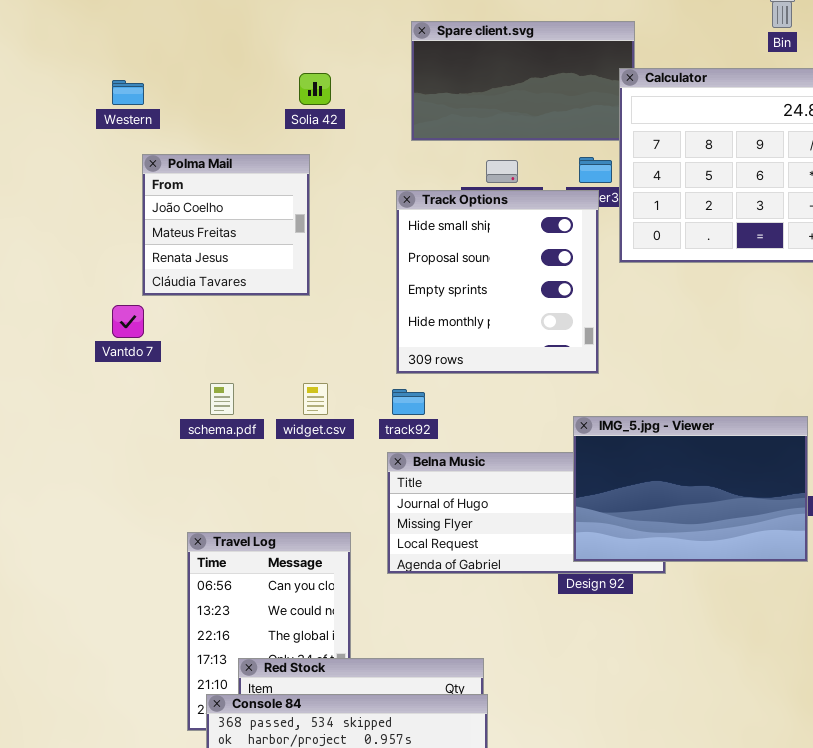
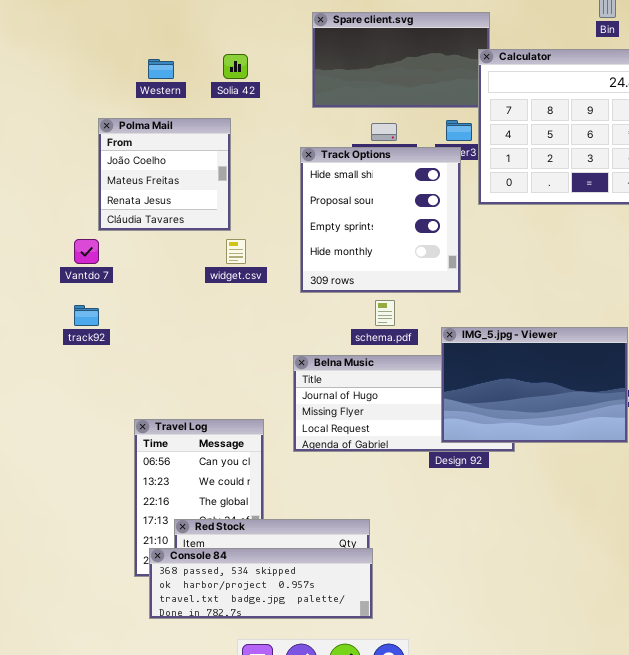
Western: [112,80,144,105] -> [148,59,174,79], moved
schema.pdf: [210,383,234,415] -> [375,300,395,326], moved
widget.csv: [303,383,328,415] -> [226,239,246,264], moved
track92: [392,389,425,415] -> [74,305,99,326], moved

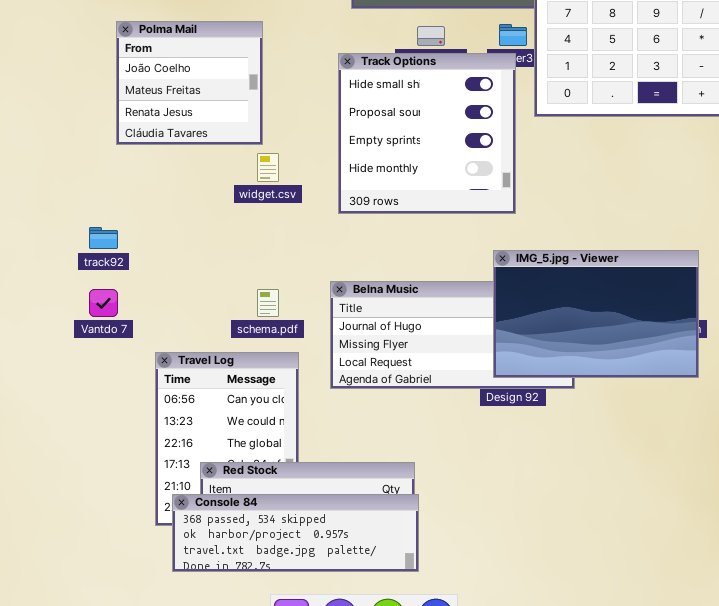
Vantdo 7: [74,239,99,264] -> [89,289,118,317], moved
schema.pdf: [375,300,395,326] -> [257,289,279,317], moved

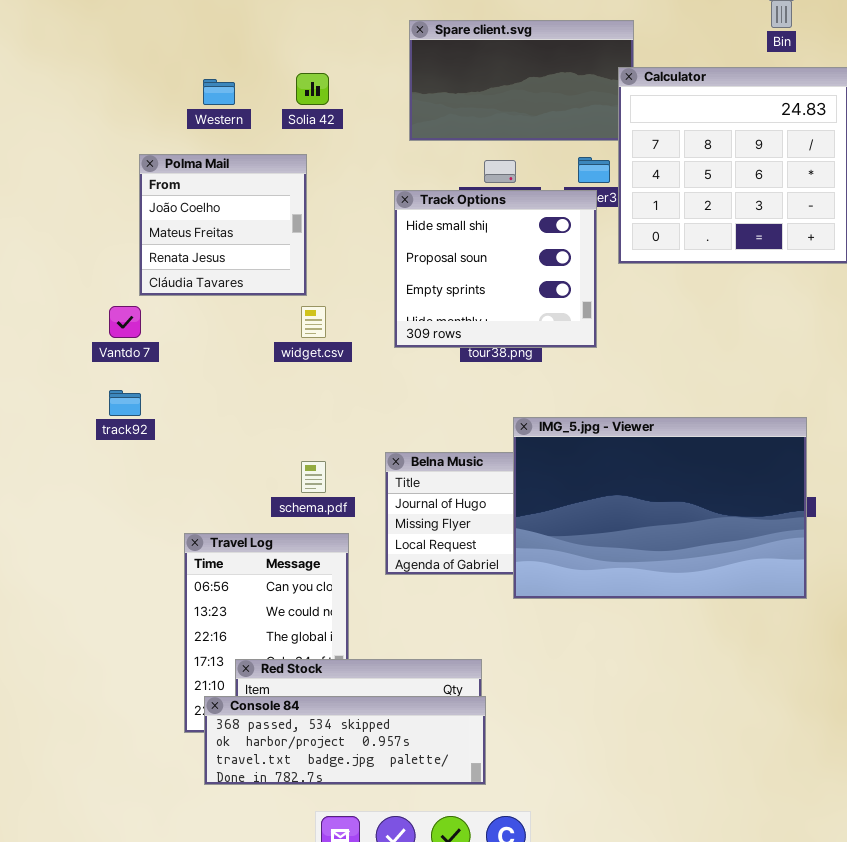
Track Options: [338,53,516,214] -> [394,190,597,348], resized
IMG_5.jpg - Viewer: [493,250,699,378] -> [513,417,807,599], resized
Vantdo 7: [89,289,118,317] -> [109,306,141,338], moved

